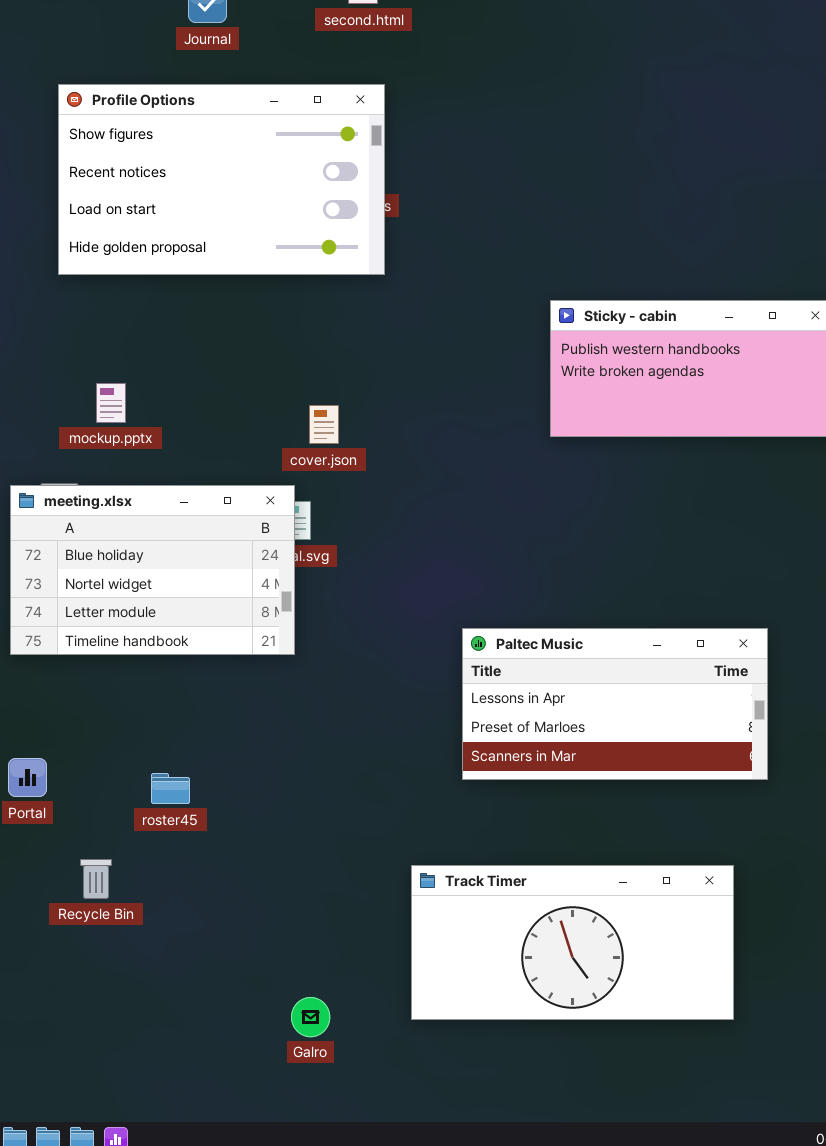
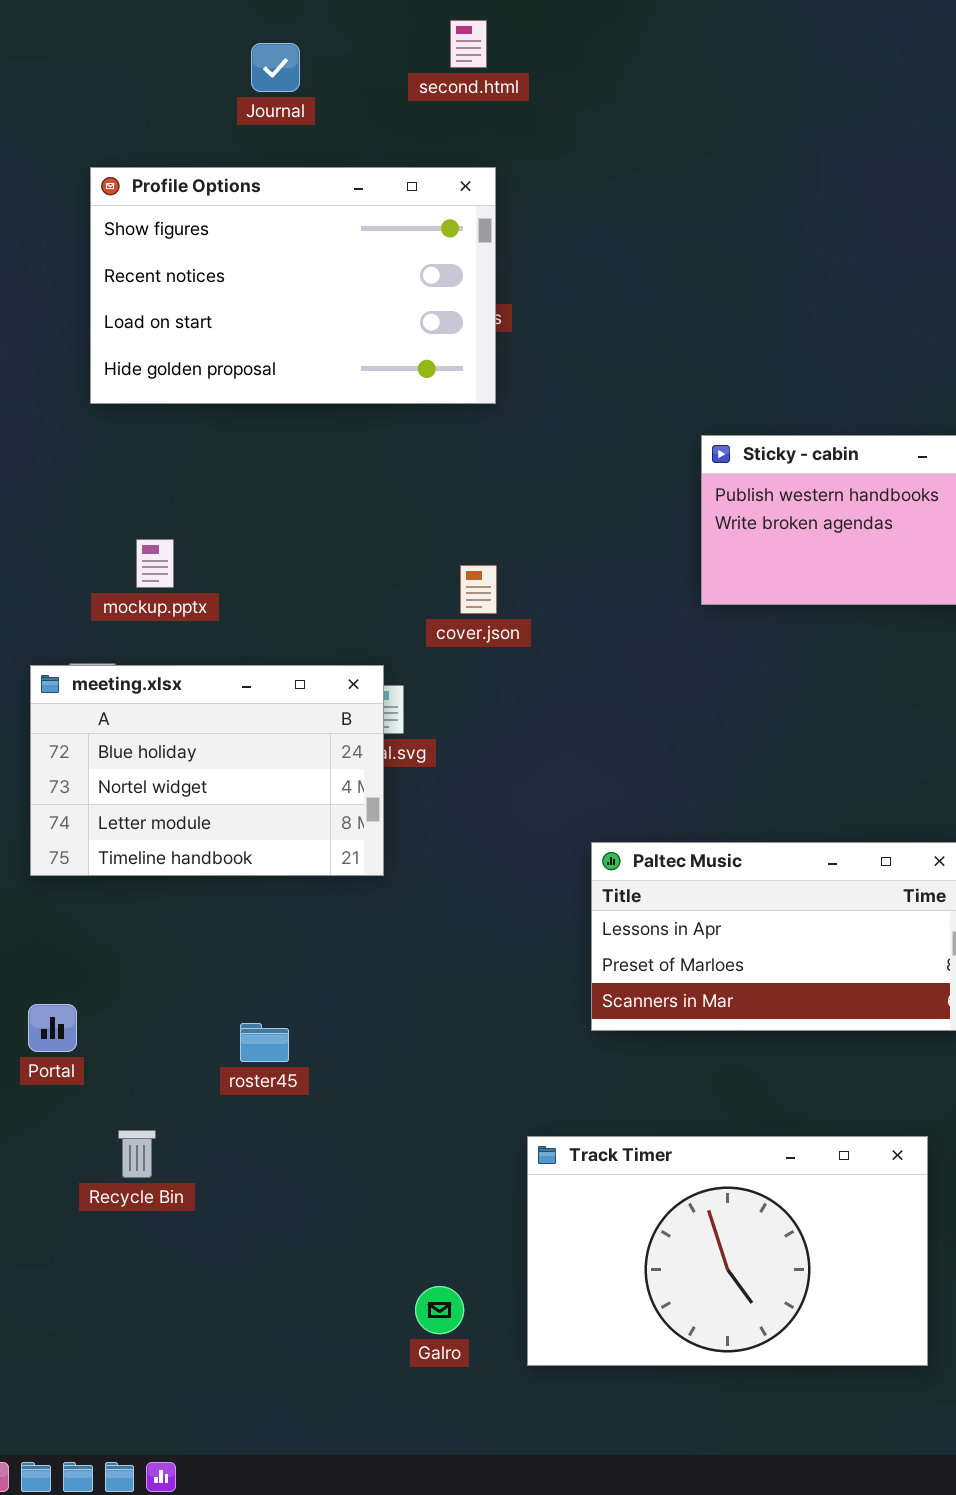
cover.json: [309,405,339,444] -> [460,565,497,614], moved
roster45: [151,773,190,804] -> [240,1023,289,1062], moved
Track Timer: [411,865,734,1020] -> [527,1136,928,1366], resized
Galro: [291,997,330,1037] -> [415,1286,464,1334], moved

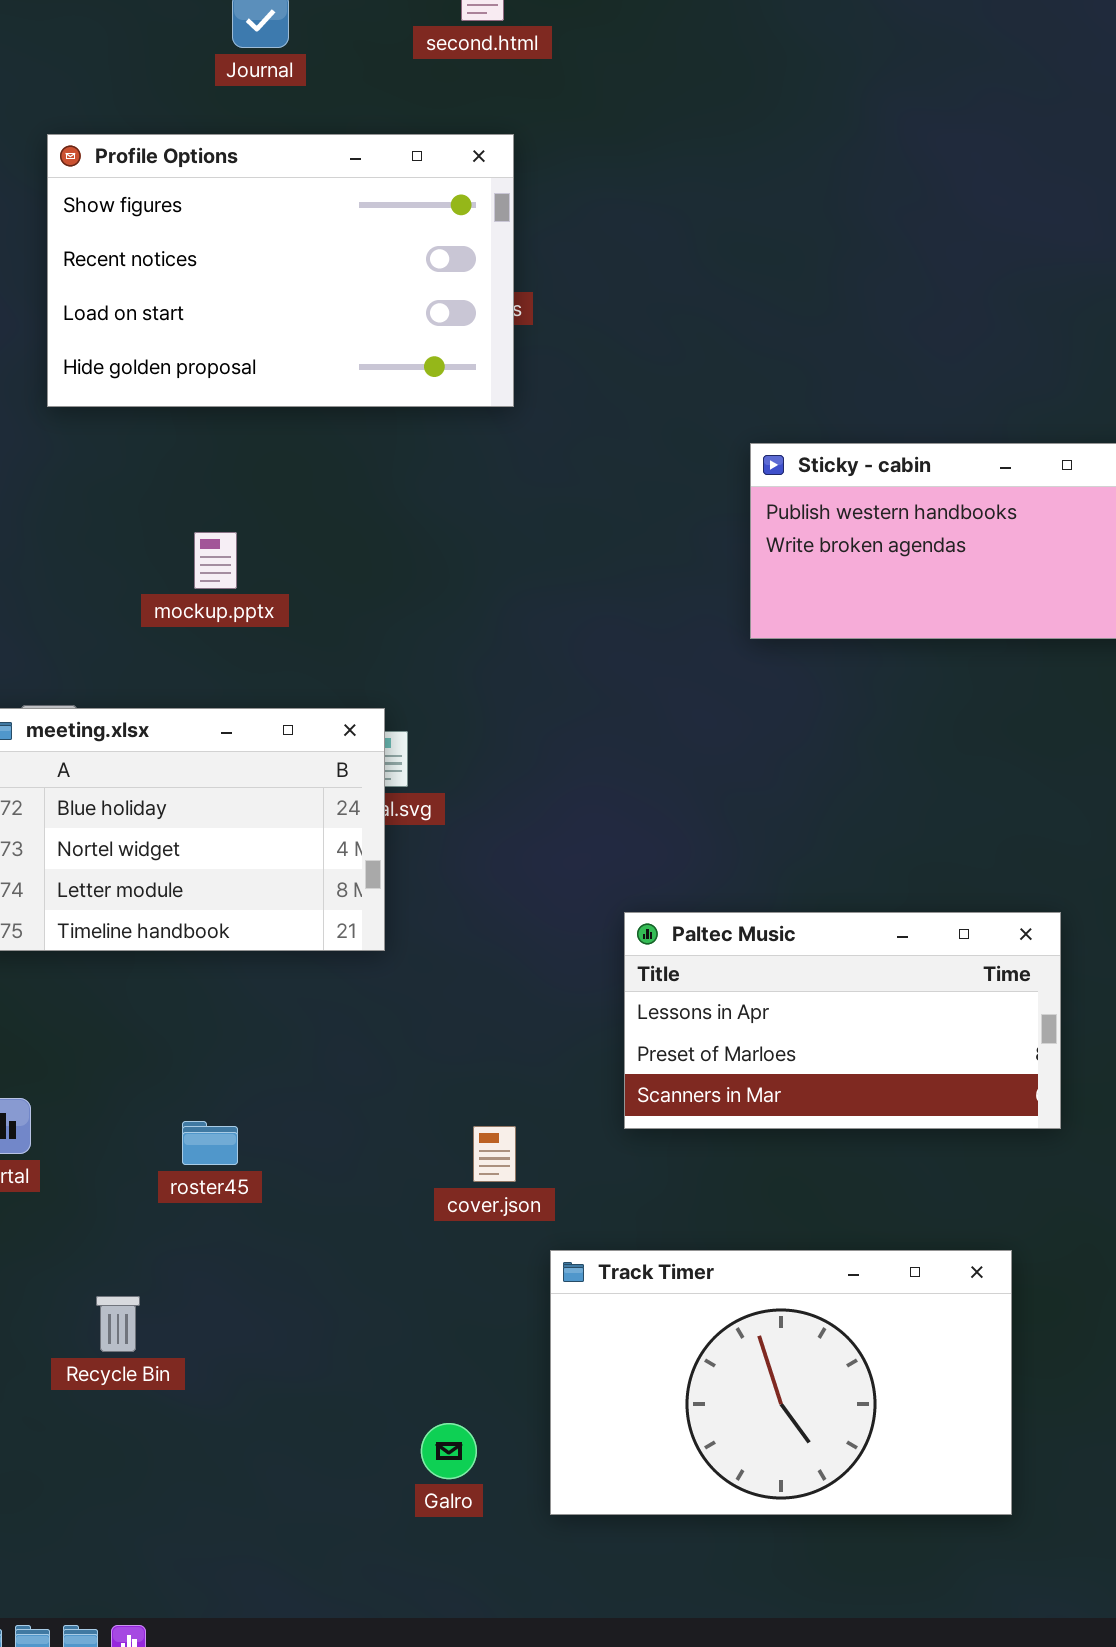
mockup.pptx: [136,539,174,588] -> [194,532,237,589], moved
cover.json: [460,565,497,614] -> [473,1126,516,1182], moved
roster45: [240,1023,289,1062] -> [182,1121,238,1165], moved
Recycle Bin: [118,1130,156,1178] -> [96,1296,140,1352], moved

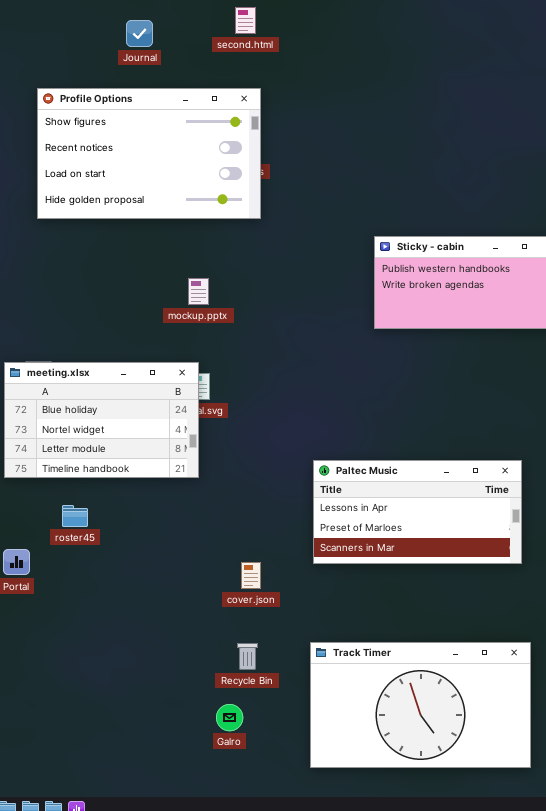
mockup.pptx: [194,532,237,589] -> [188,278,209,305], moved
roster45: [182,1121,238,1165] -> [62,505,88,527], moved
Track Timer: [550,1250,1012,1515] -> [310,642,531,768], moved
Recycle Bin: [96,1296,140,1352] -> [237,643,258,670], moved

